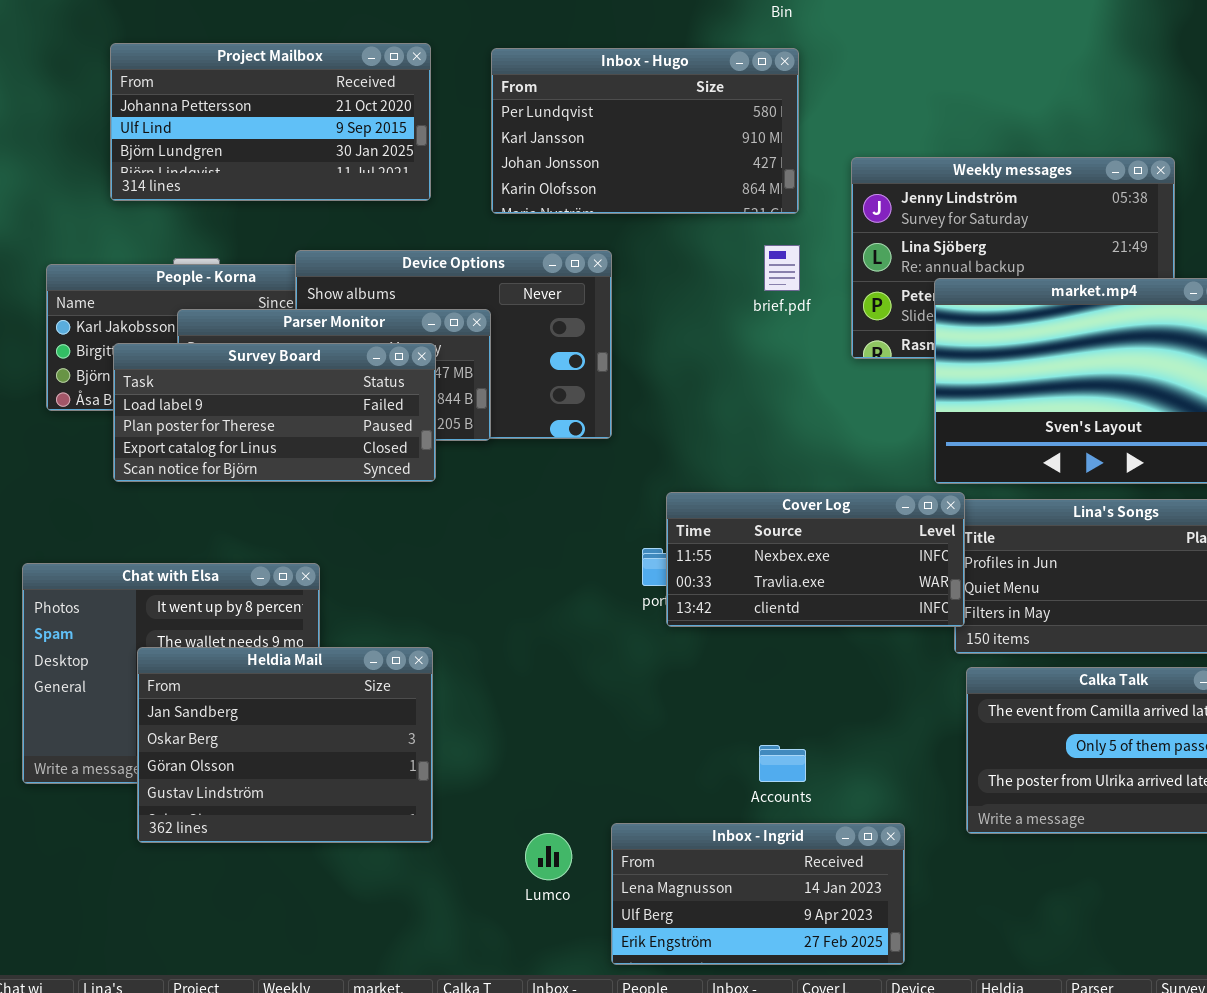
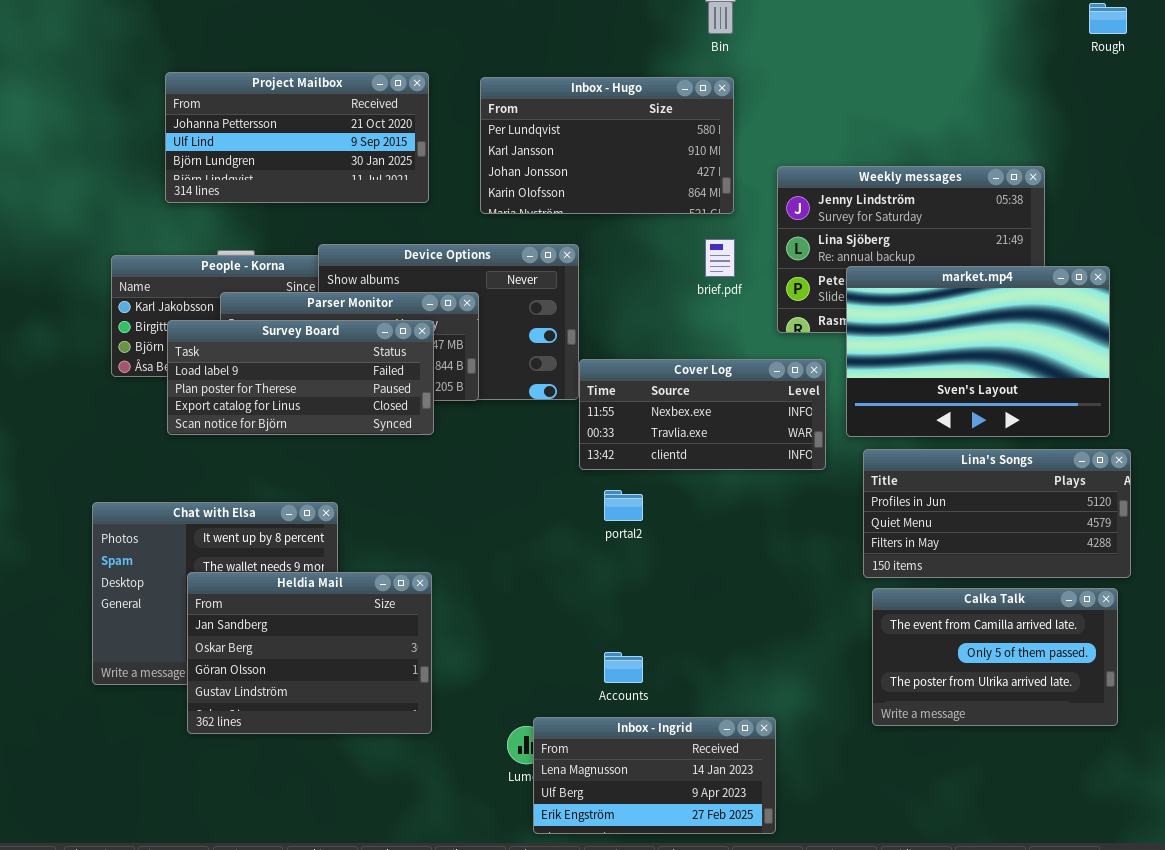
Cover Log: [666,492,965,627] -> [579,359,826,470], moved
Accounts: [759,745,806,782] -> [604,652,643,683], moved
Inbox - Ingrid: [611,823,905,965] -> [533,717,776,834], moved

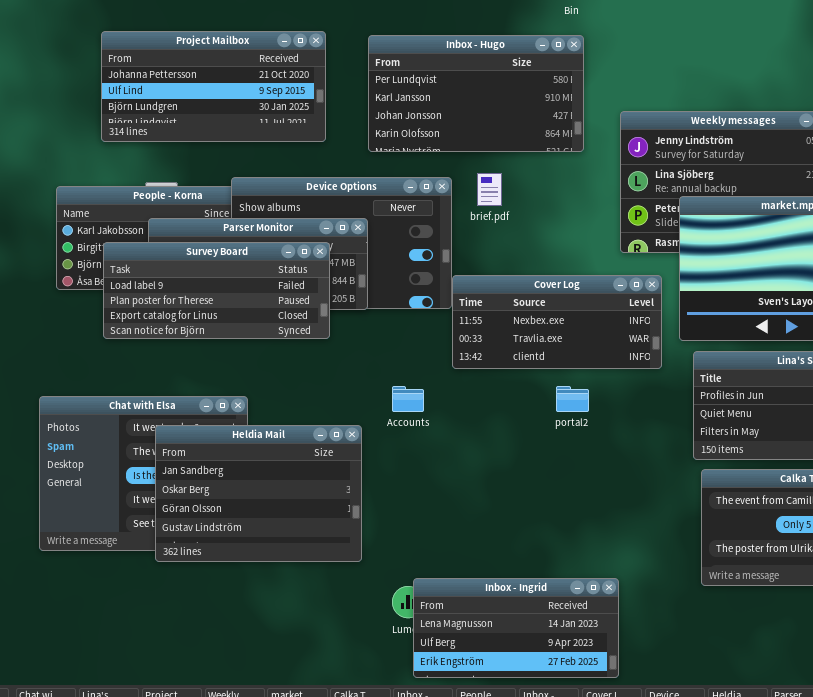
brief.pdf: [705,239,735,277] -> [477,173,502,206], moved
portal2: [604,490,643,521] -> [556,386,589,412], moved
Heldia Mail: [187,572,432,734] -> [155,425,362,562], moved
Accounts: [604,652,643,683] -> [392,386,424,412], moved

